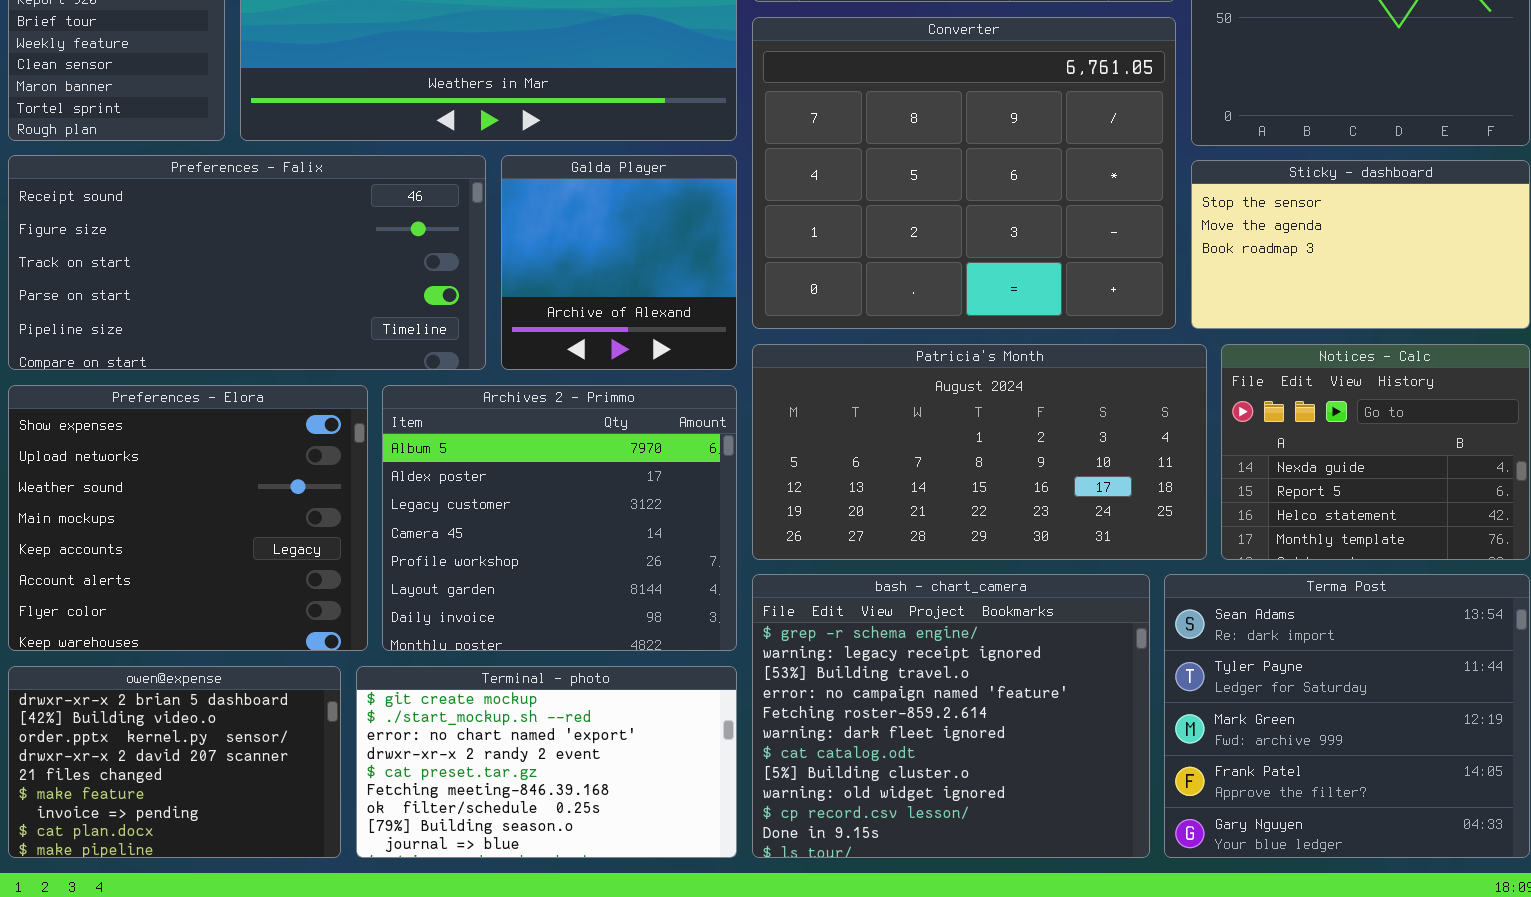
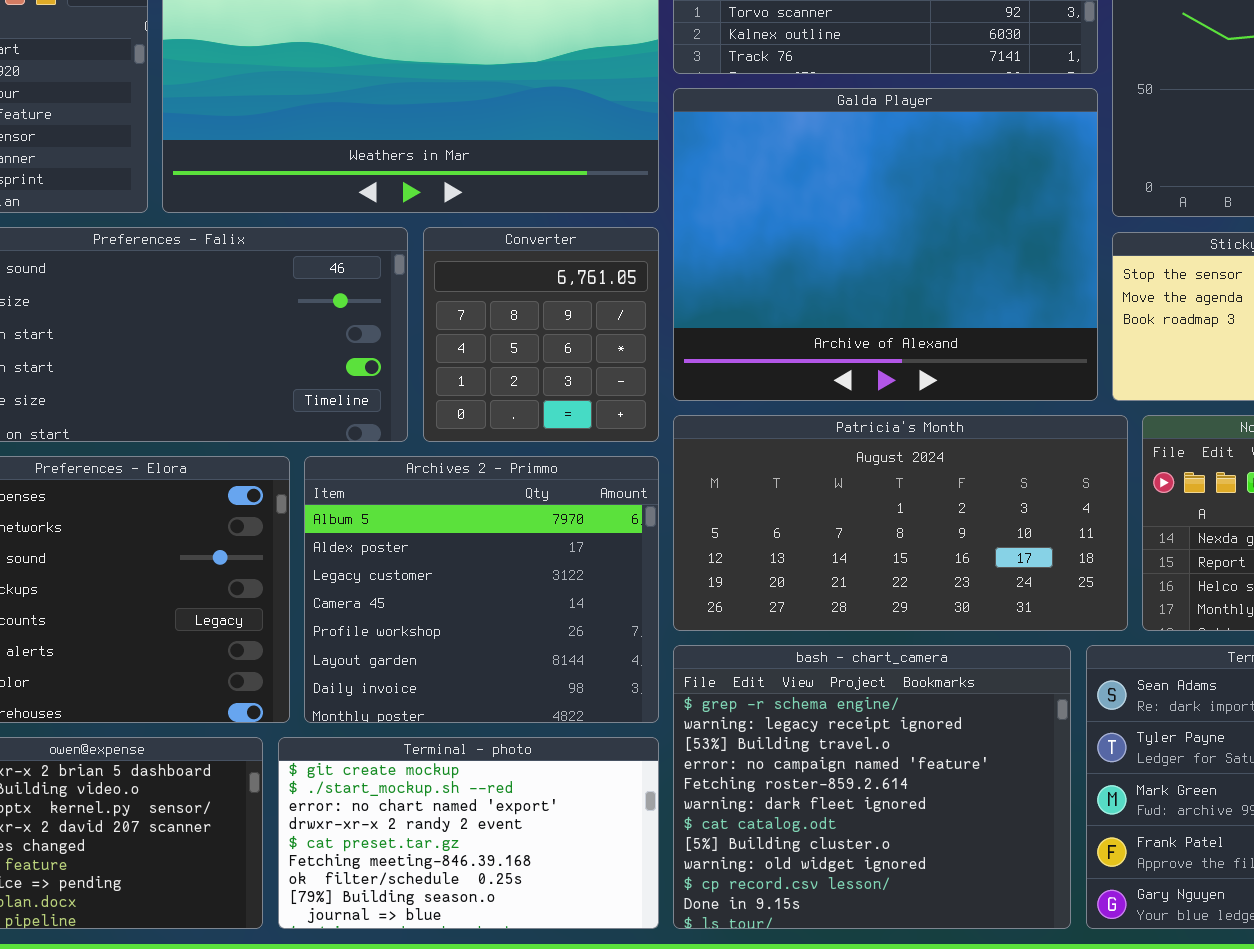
Converter: [752,17,1176,329] -> [423,227,659,442], moved, resized
Galda Player: [501,155,737,370] -> [673,88,1098,401], moved, resized

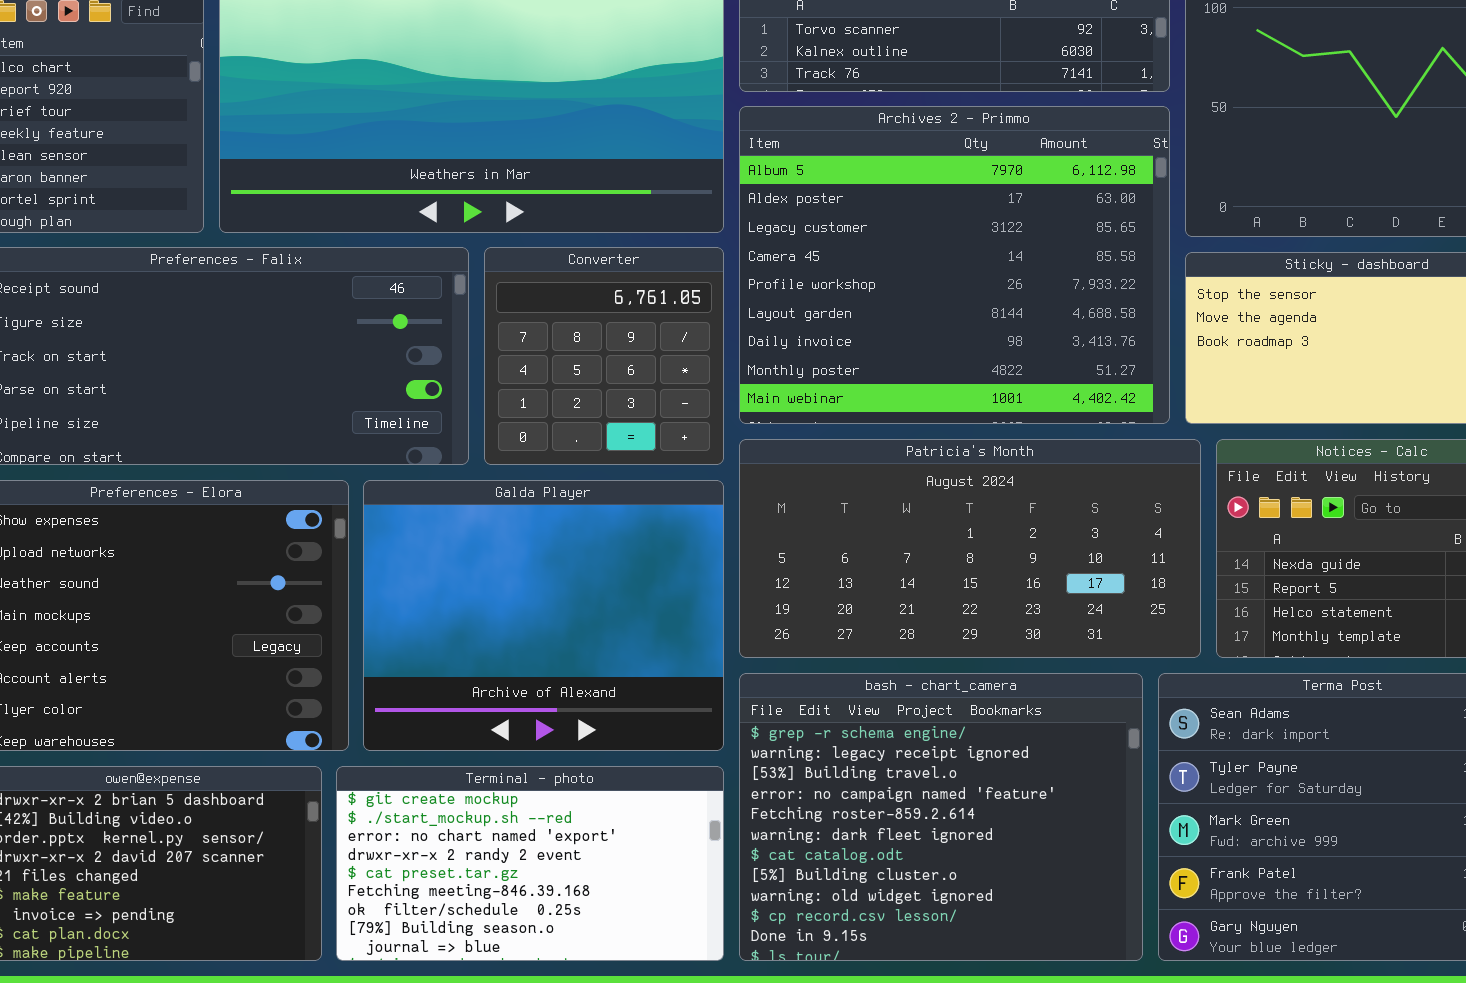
Galda Player: [673,88,1098,401] -> [363,480,724,751], moved, resized
Archives 2 - Primmo: [304,456,659,723] -> [739,106,1170,424], moved, resized

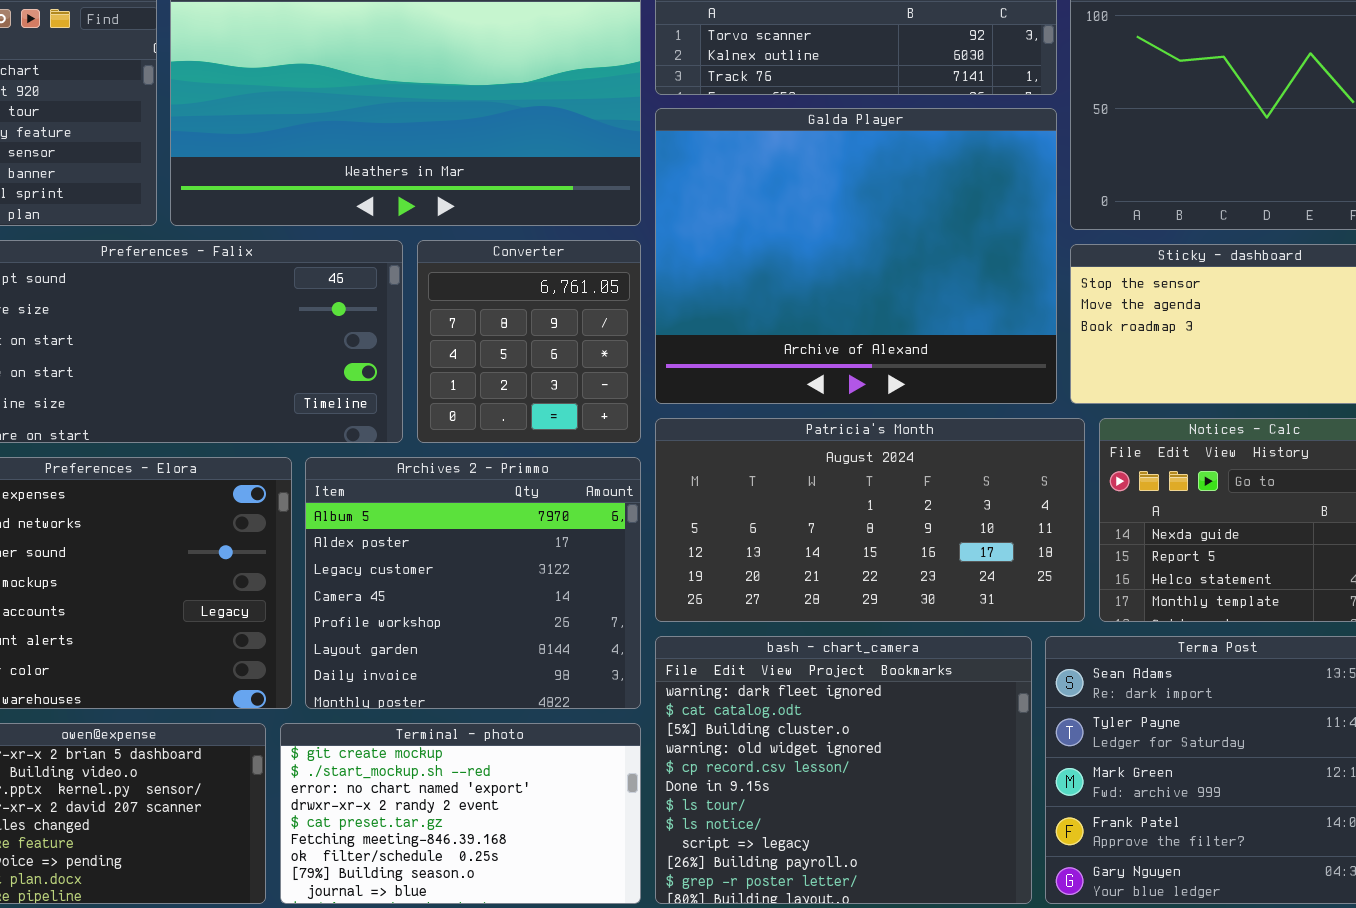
Archives 2 - Primmo: [739,106,1170,424] -> [305,457,641,709], moved, resized
Galda Player: [363,480,724,751] -> [655,108,1057,404], moved, resized
bash - chart_camera: [739,673,1143,961] -> [655,636,1032,904], scrolled down 5 rows

